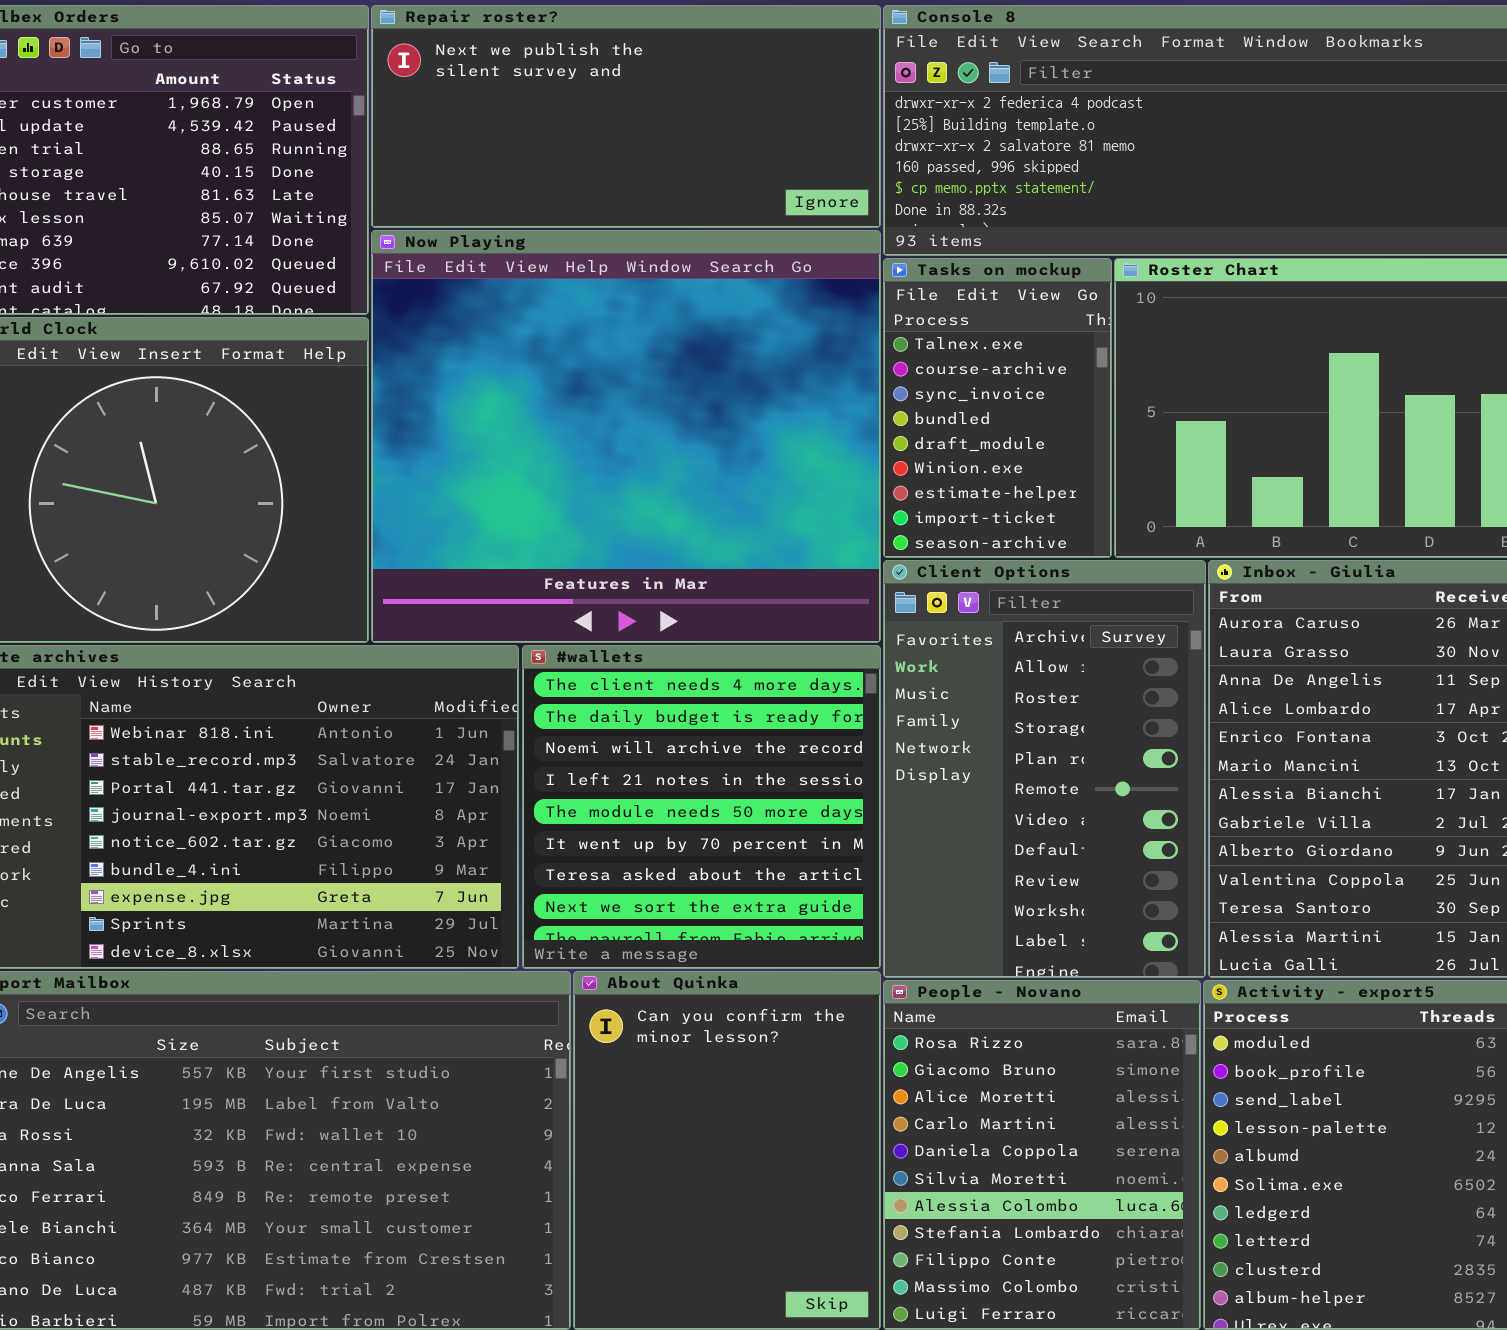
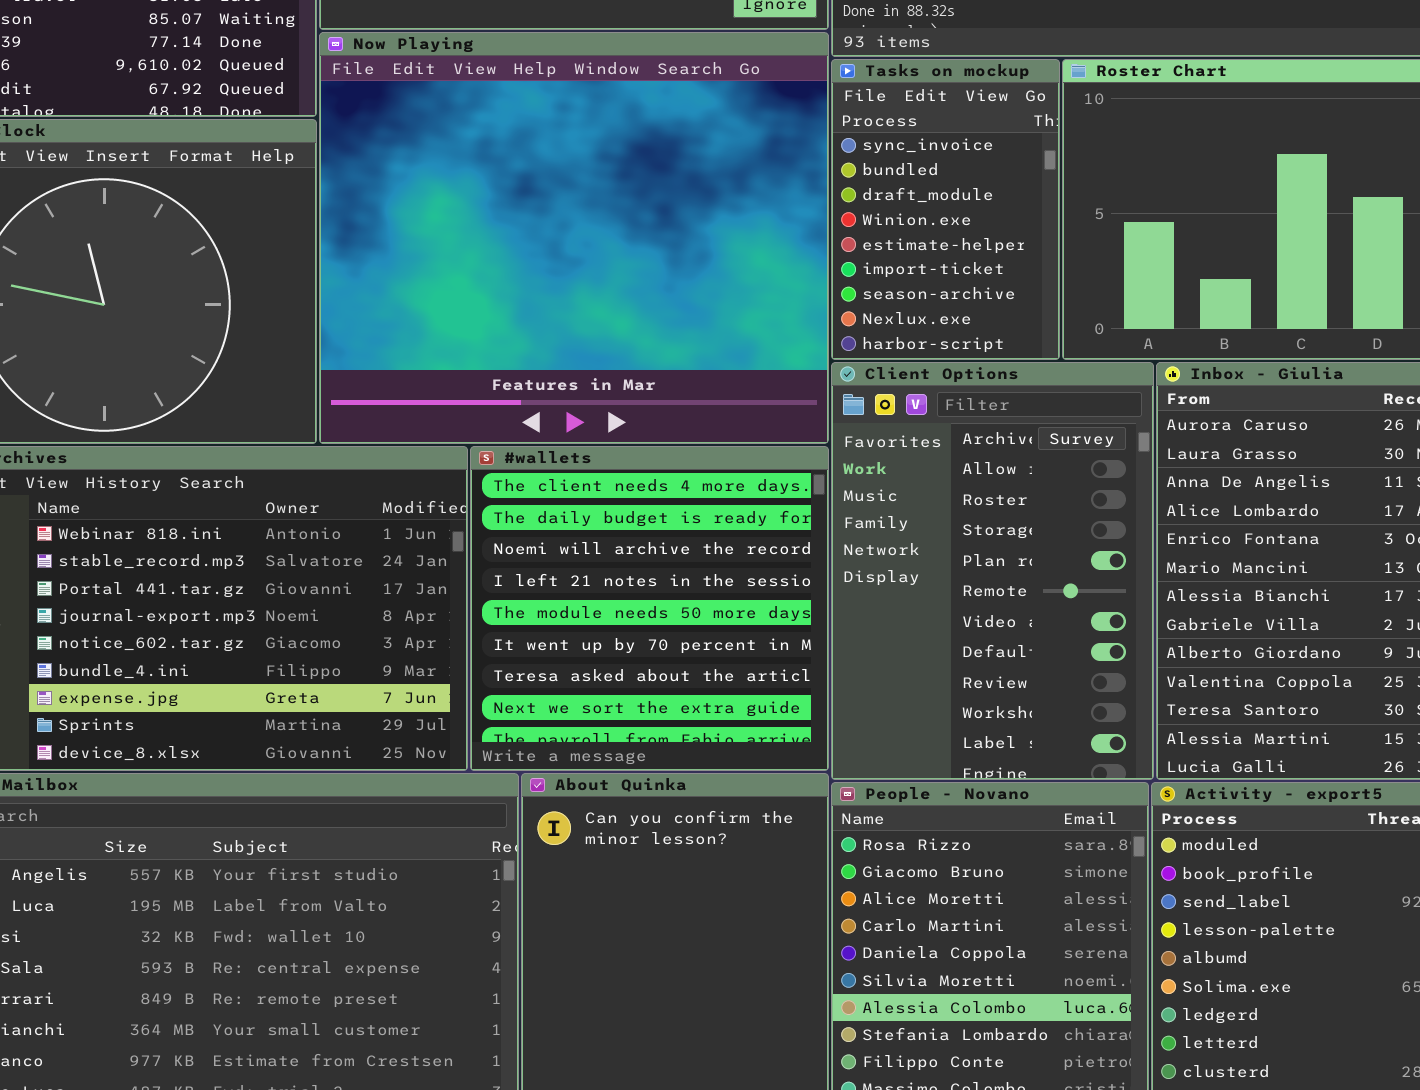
Tasks on mockup: [883,258,1112,558] -> [831,59,1060,360], scrolled down 2 rows

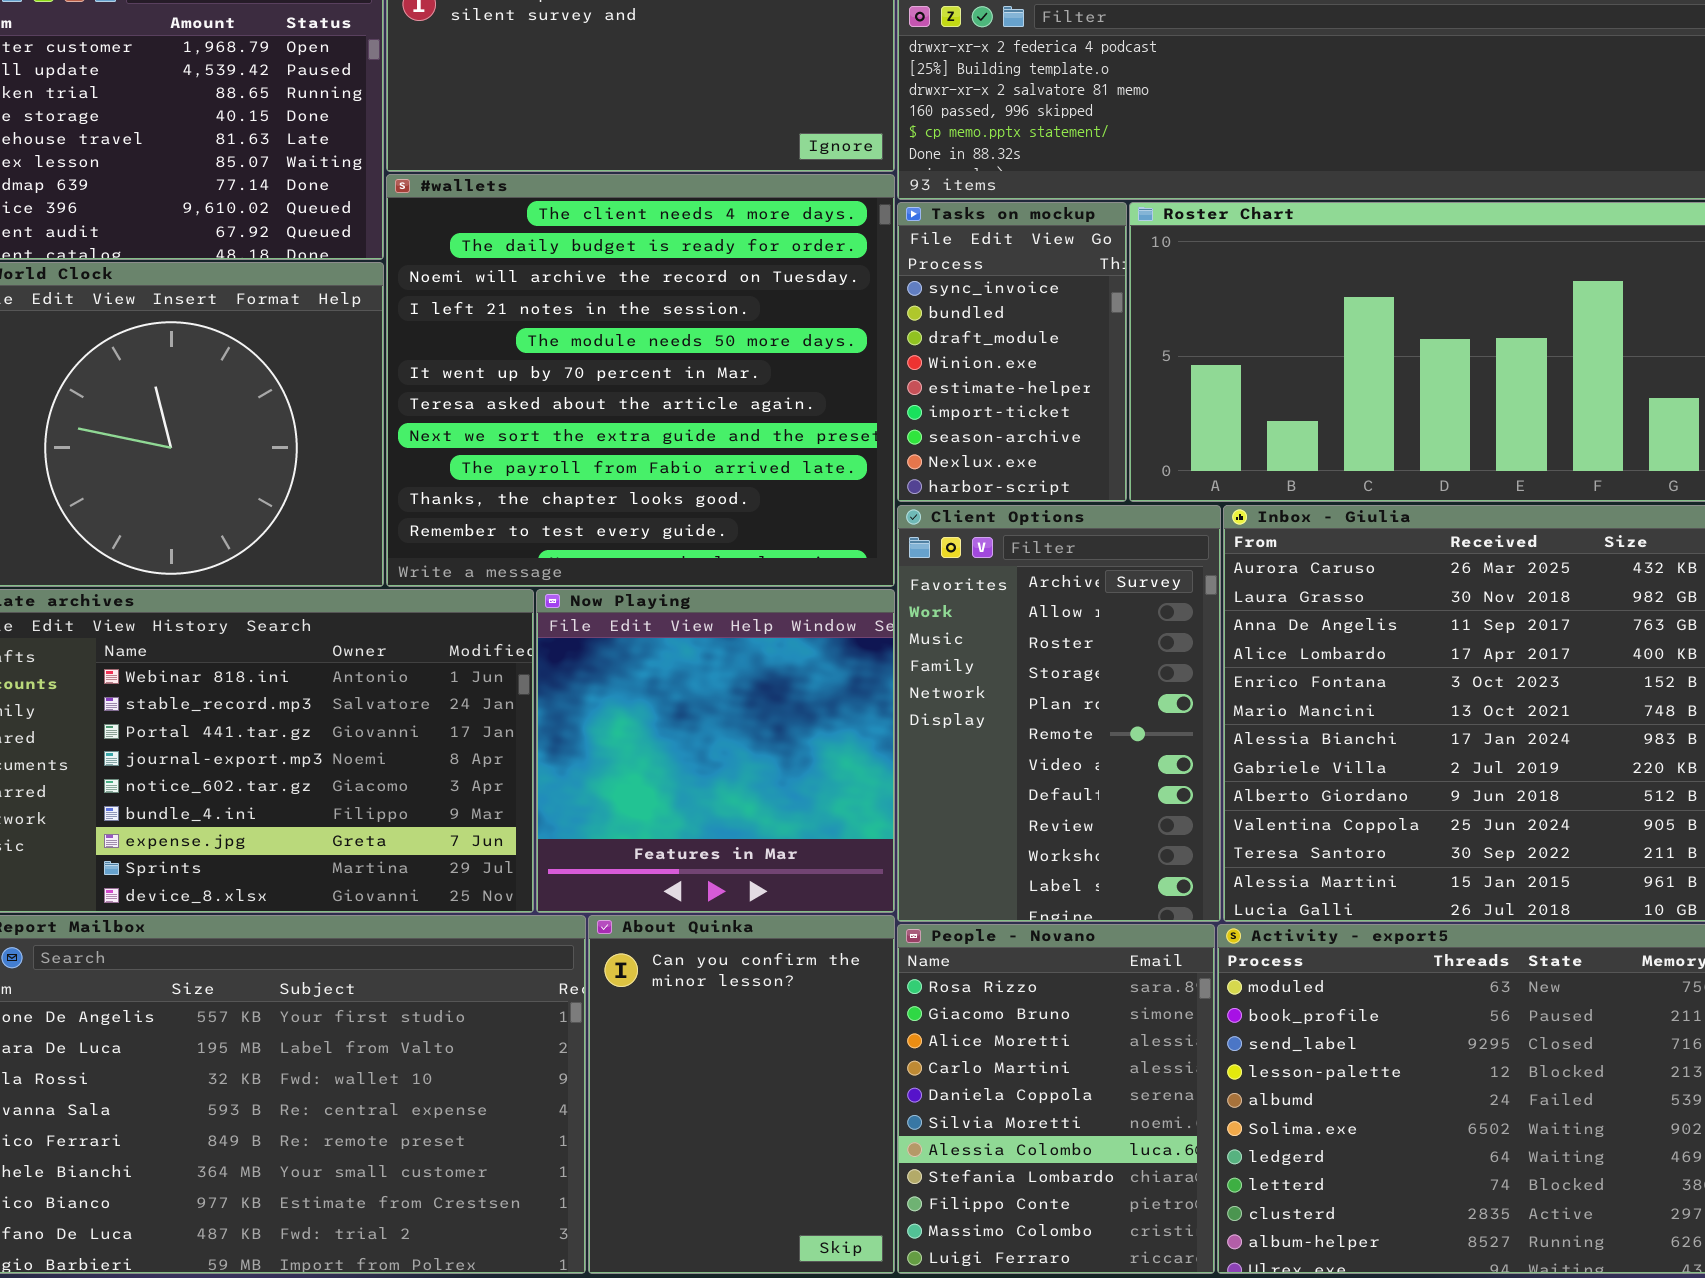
Now Playing: [319,32,829,444] -> [536,589,895,913], moved, resized
#wallets: [470,446,829,771] -> [386,174,895,587], moved, resized

